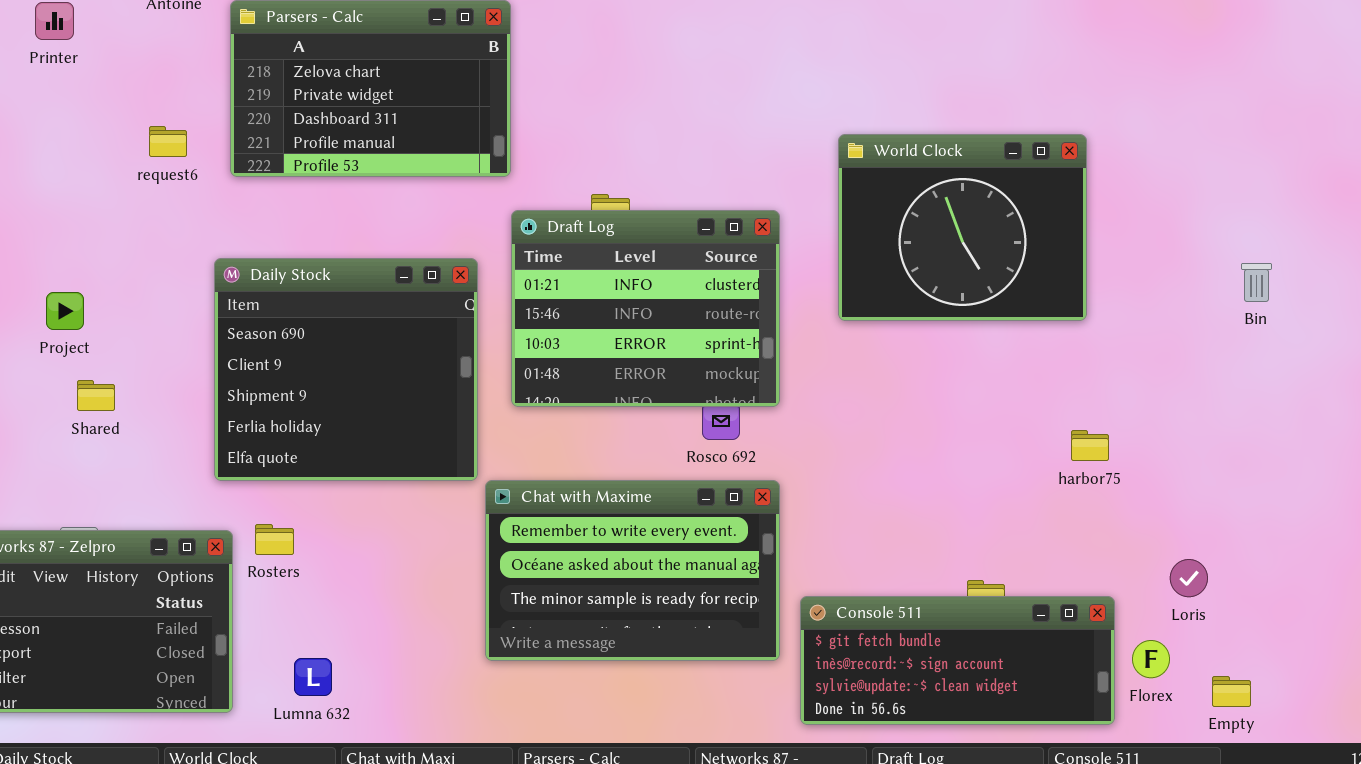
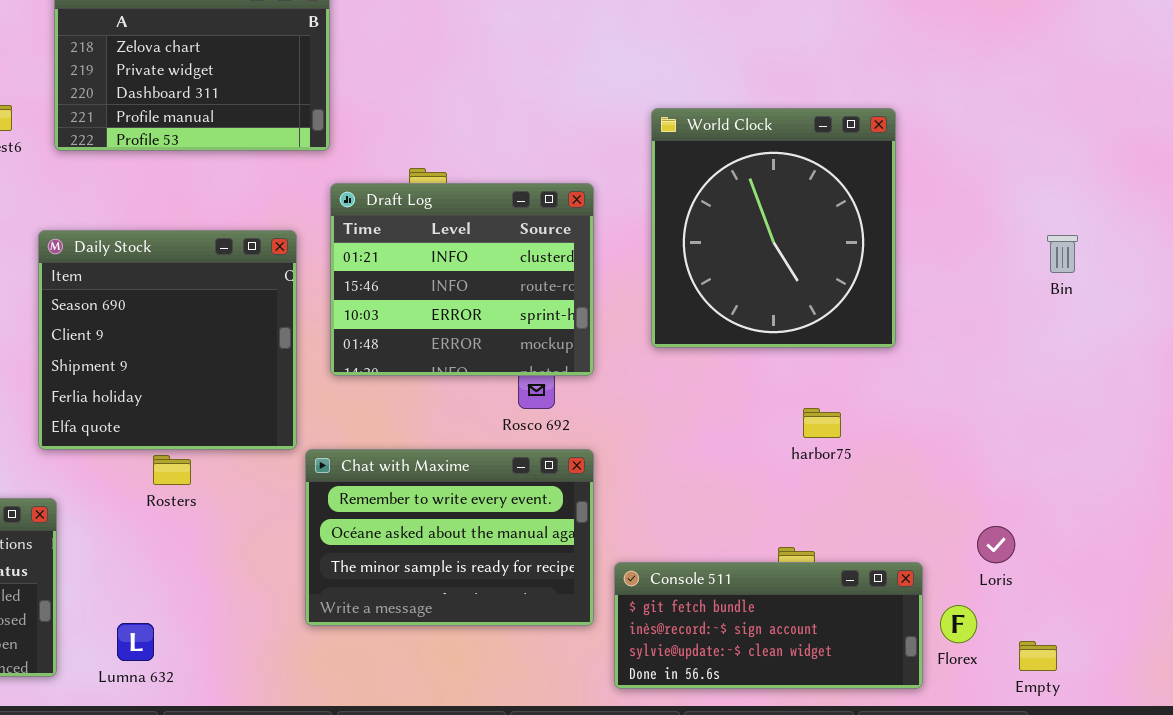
World Clock: [838,134,1087,321] -> [651,108,896,348], resized
harbor75: [1071,430,1109,461] -> [803,408,841,438], moved
Rosters: [255,524,294,555] -> [153,455,191,485], moved

